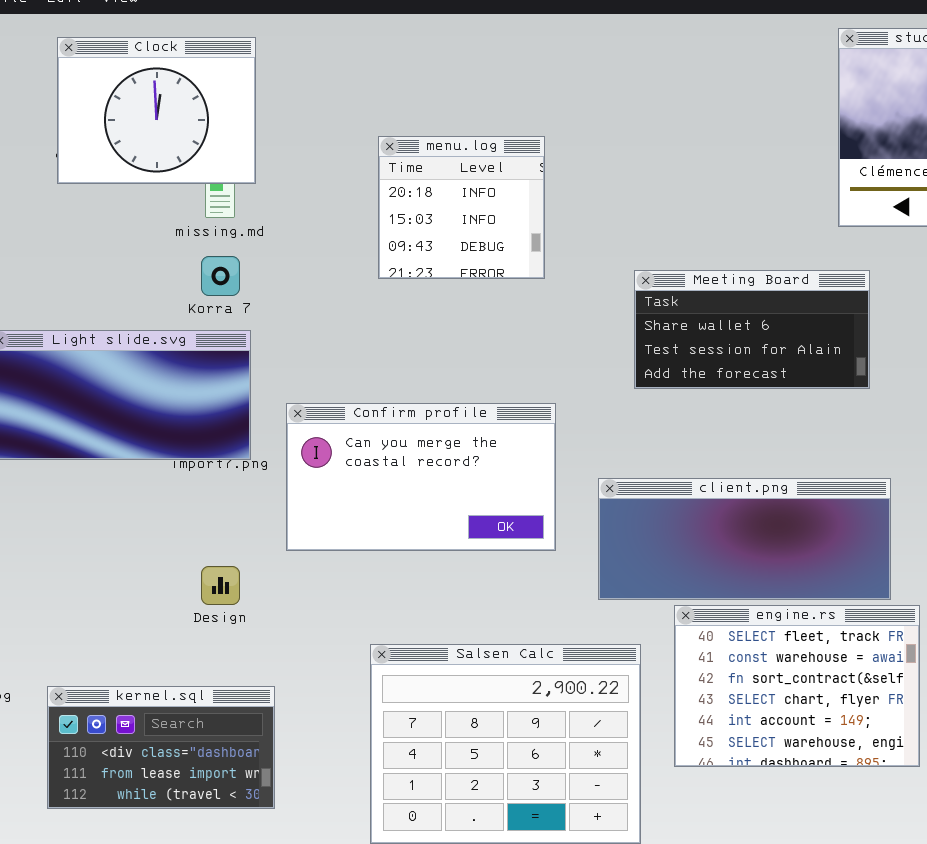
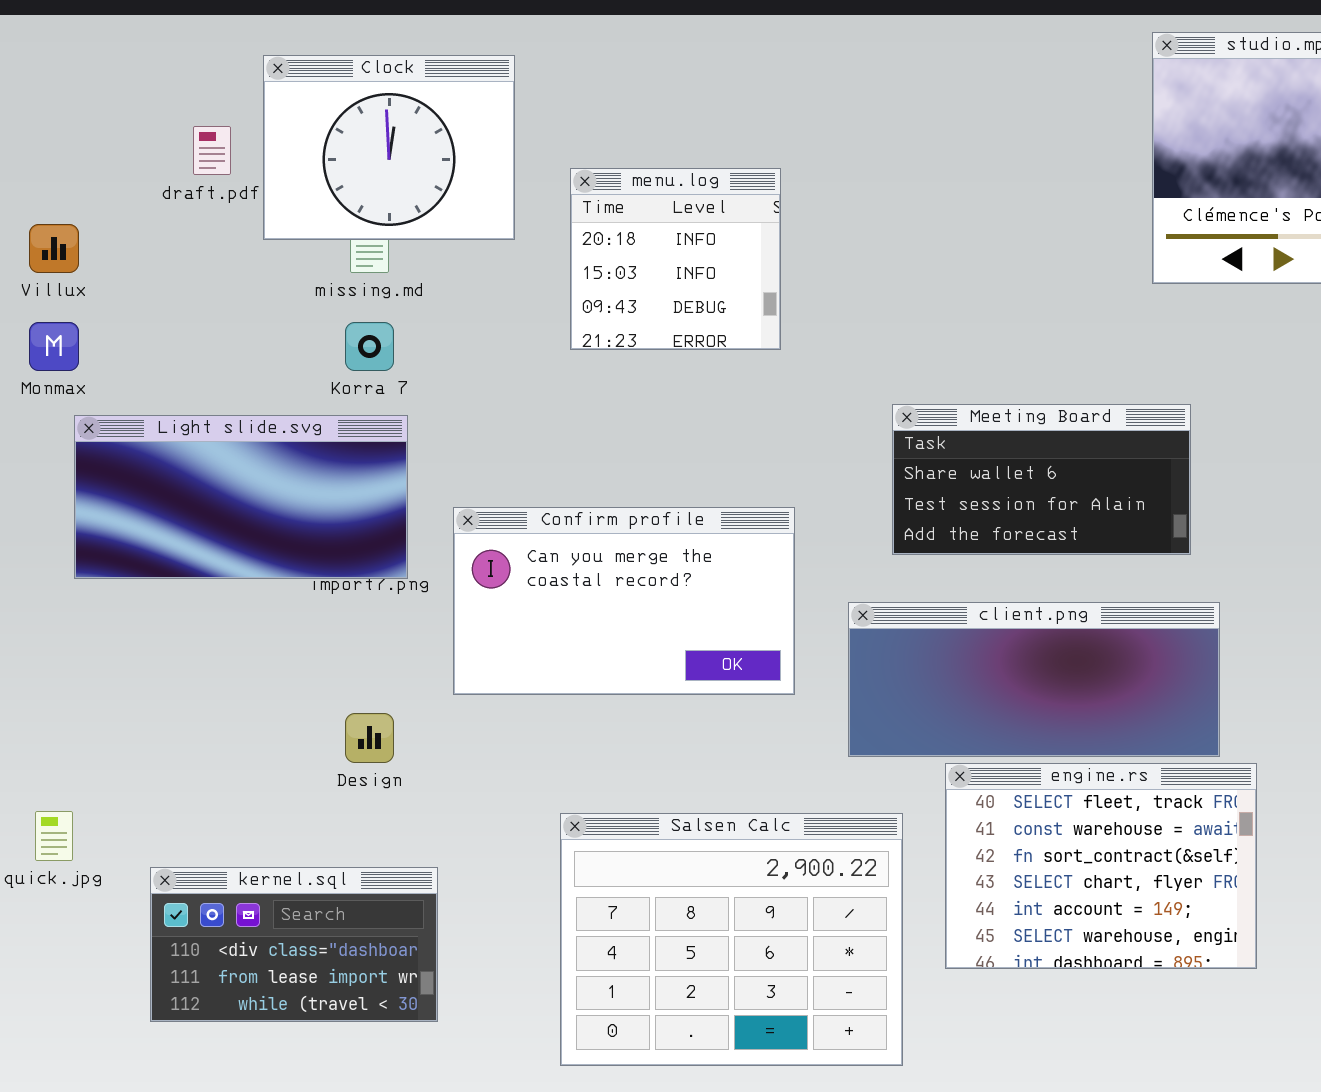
Clock: [57,37,256,184] -> [263,55,515,240], moved
Meeting Board: [634,270,870,389] -> [892,404,1191,555], moved

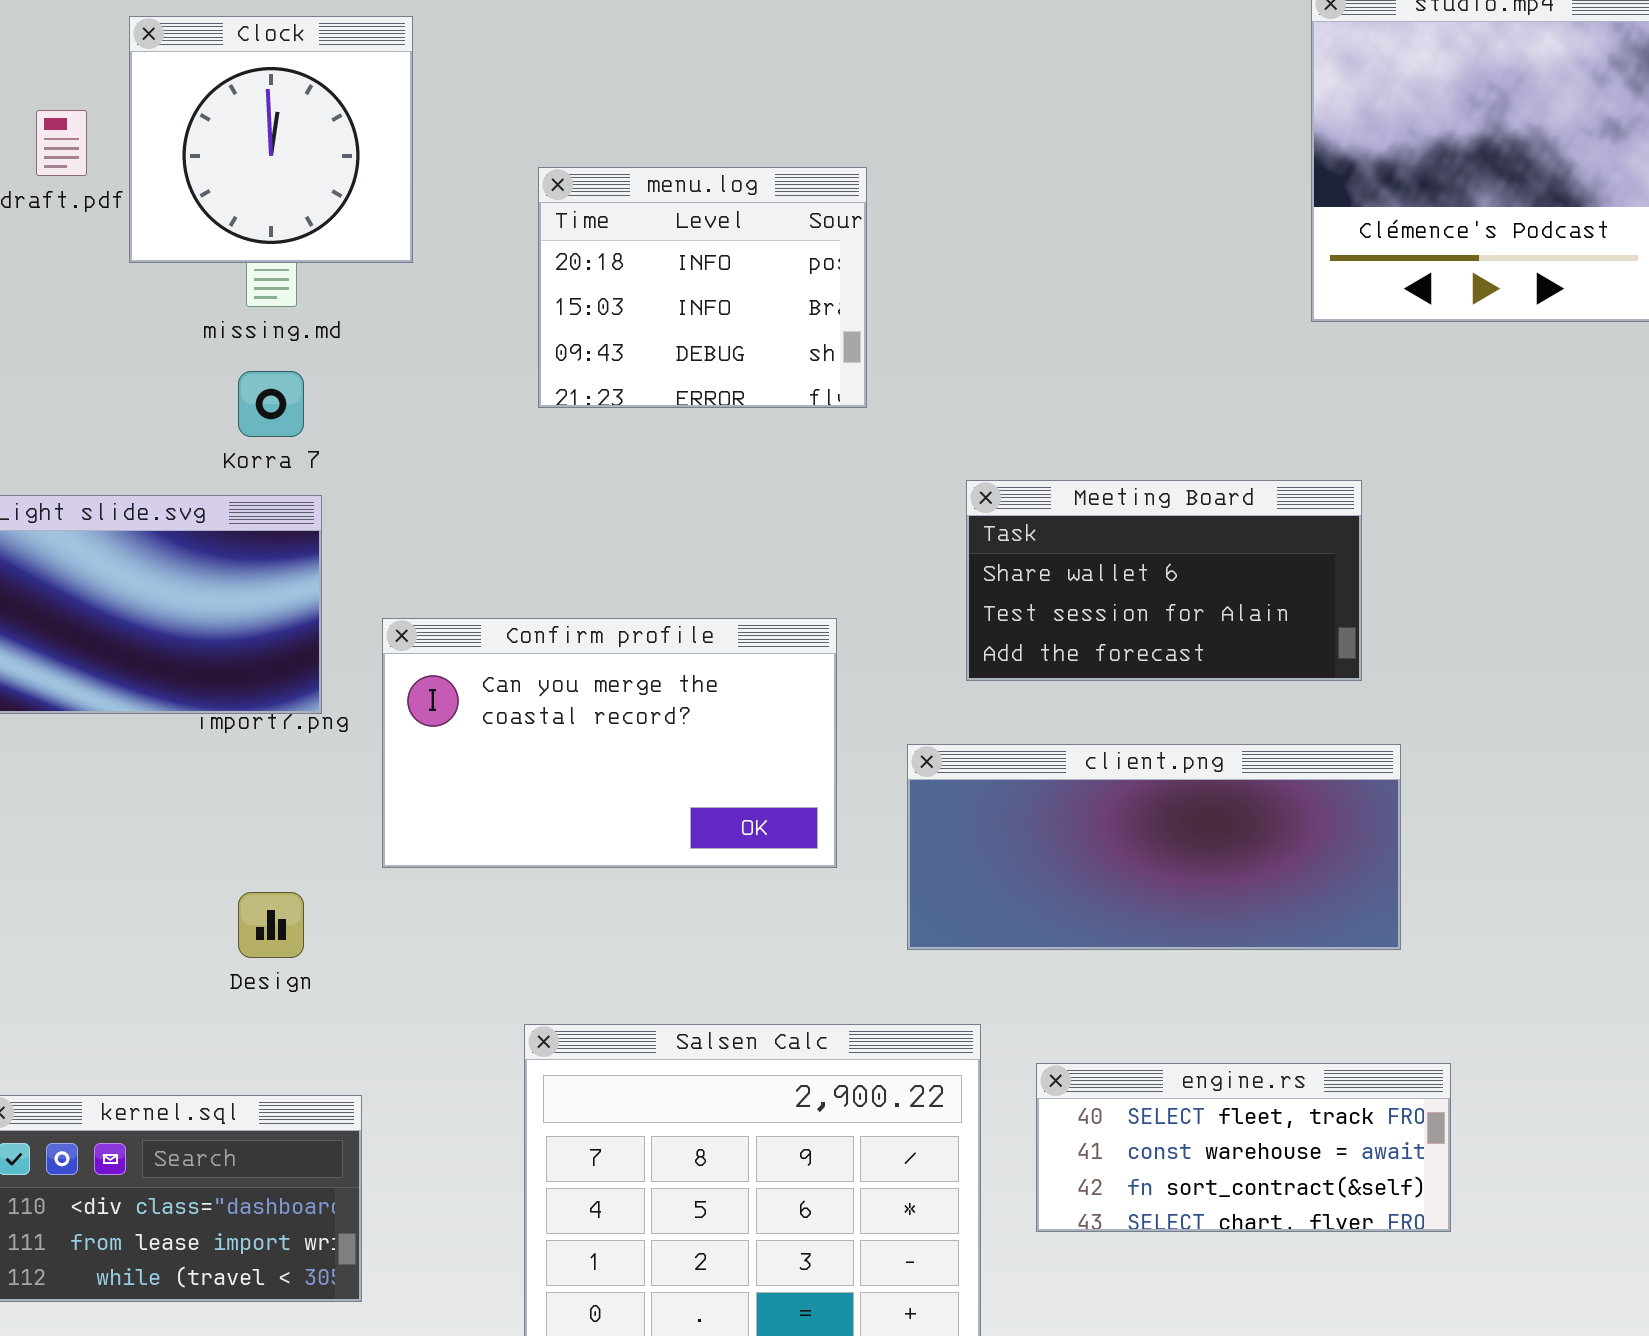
Clock: [263,55,515,240] -> [129,16,413,263], resized
menu.log: [570,168,781,350] -> [538,167,867,408], resized
engine.rs: [945,763,1257,969] -> [1036,1063,1451,1232], resized

